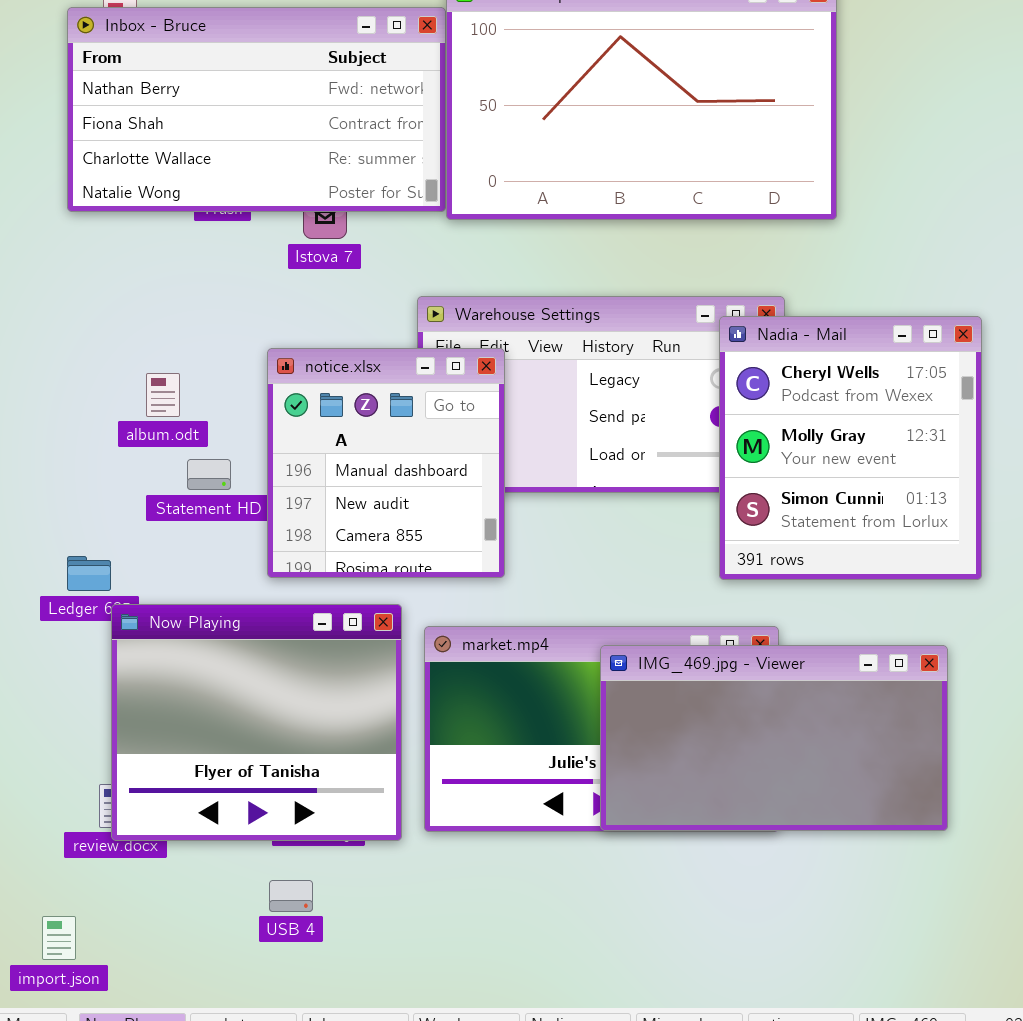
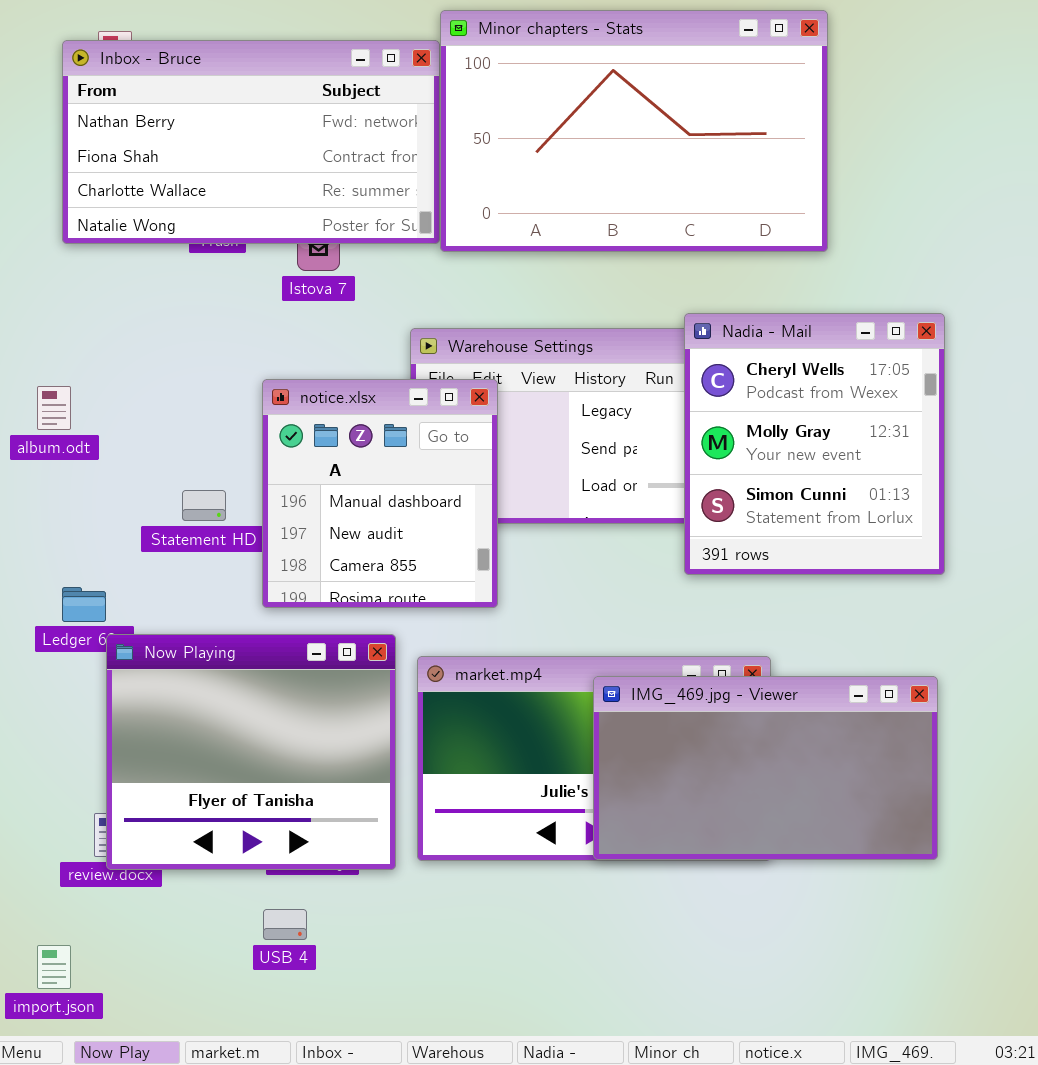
Nadia - Mail: [719,316,982,580] -> [684,313,945,575], moved
album.odt: [146,373,180,417] -> [37,386,71,430], moved

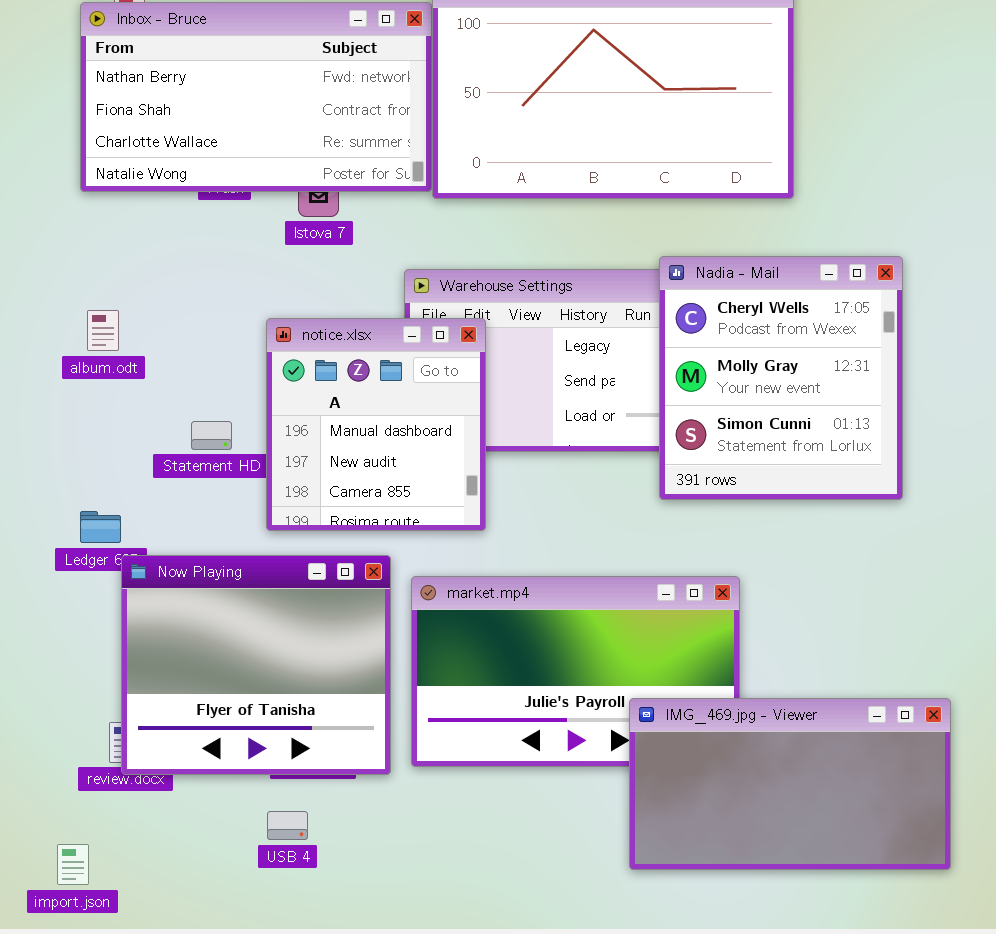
album.odt: [37,386,71,430] -> [87,310,119,351], moved
IMG_469.jpg - Viewer: [593,676,938,860] -> [629,698,951,870], moved

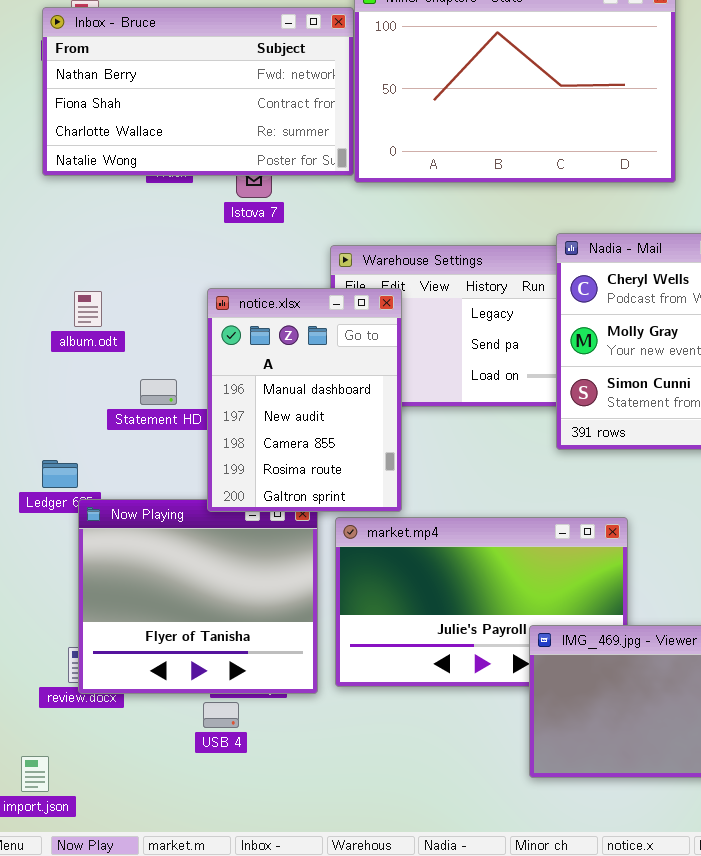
album.odt: [87,310,119,351] -> [74,291,102,327], moved
notice.xlsx: [266,318,486,531] -> [207,288,402,512], resized
USB 4: [267,811,308,840] -> [203,702,239,728], moved

